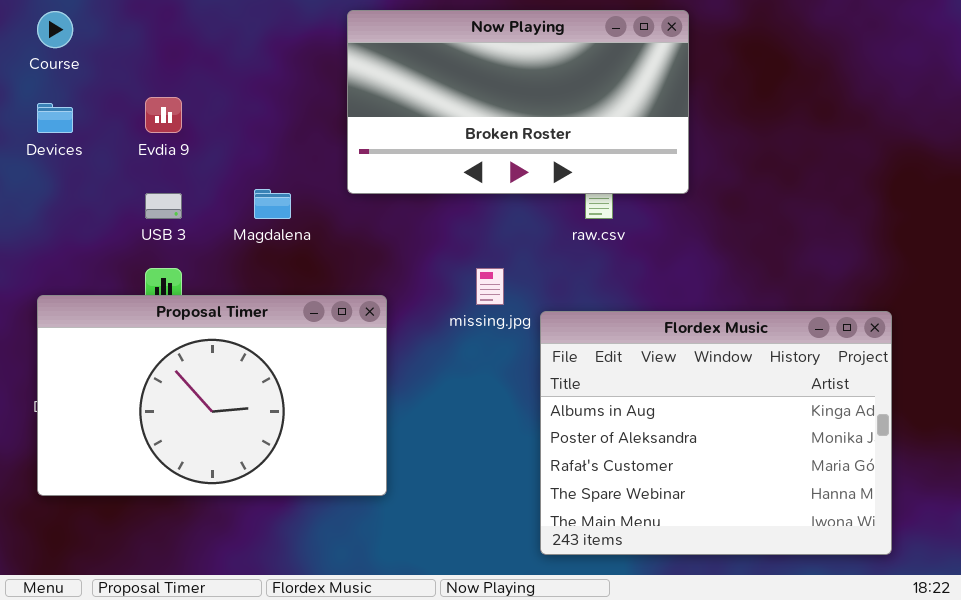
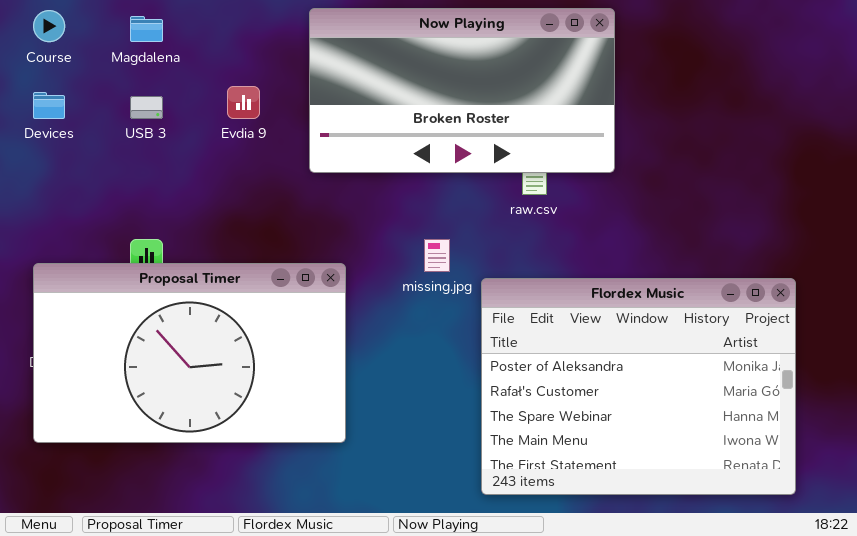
Evdia 9: [145,97,182,133] -> [227,86,260,119], moved
Magdalena: [254,189,291,219] -> [130,16,163,42], moved
USB 3: [145,193,182,219] -> [130,96,163,119], moved
Flordex Music: [540,311,892,555] -> [481,278,796,495], scrolled down 1 row

